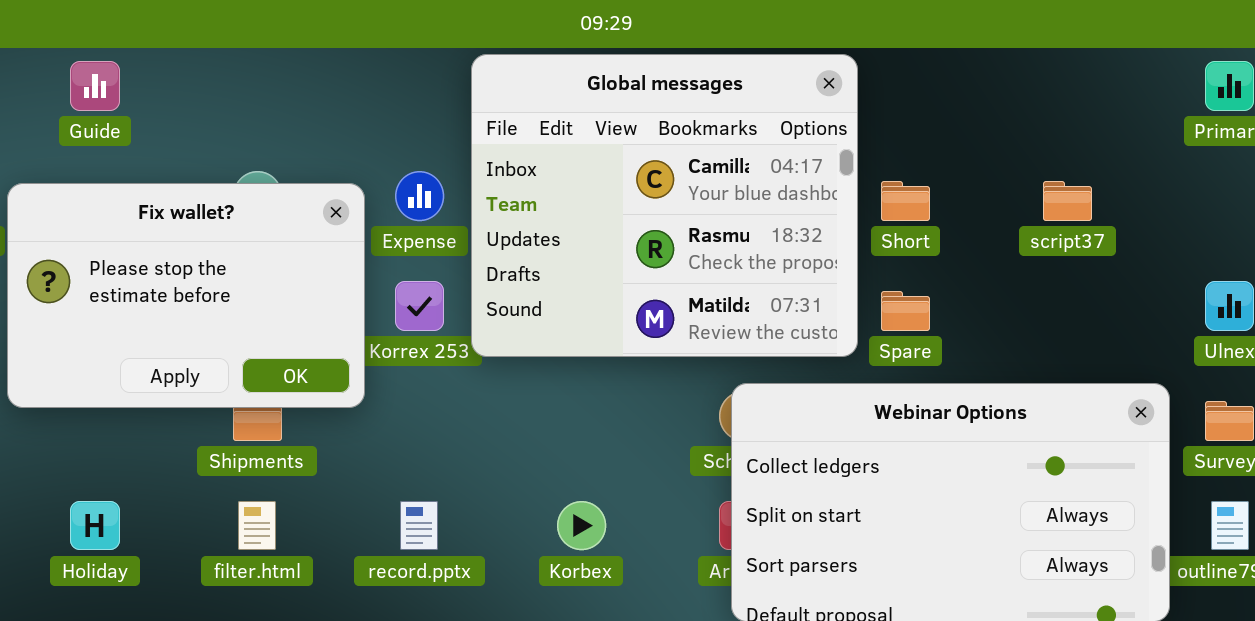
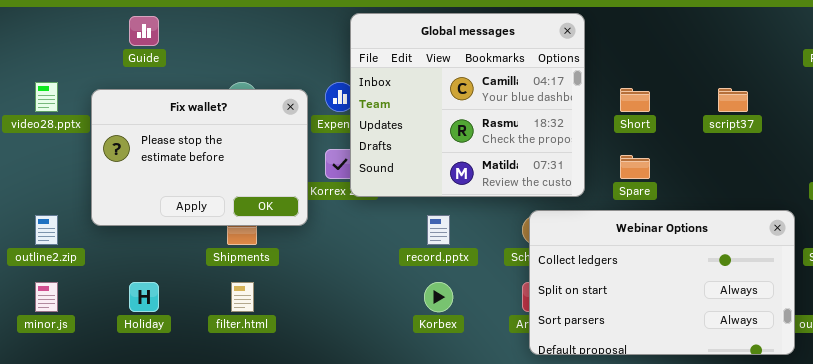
Global messages: [471,54,858,357] -> [350,13,585,197], moved
record.pptx: [400,501,438,550] -> [427,215,450,245], moved

